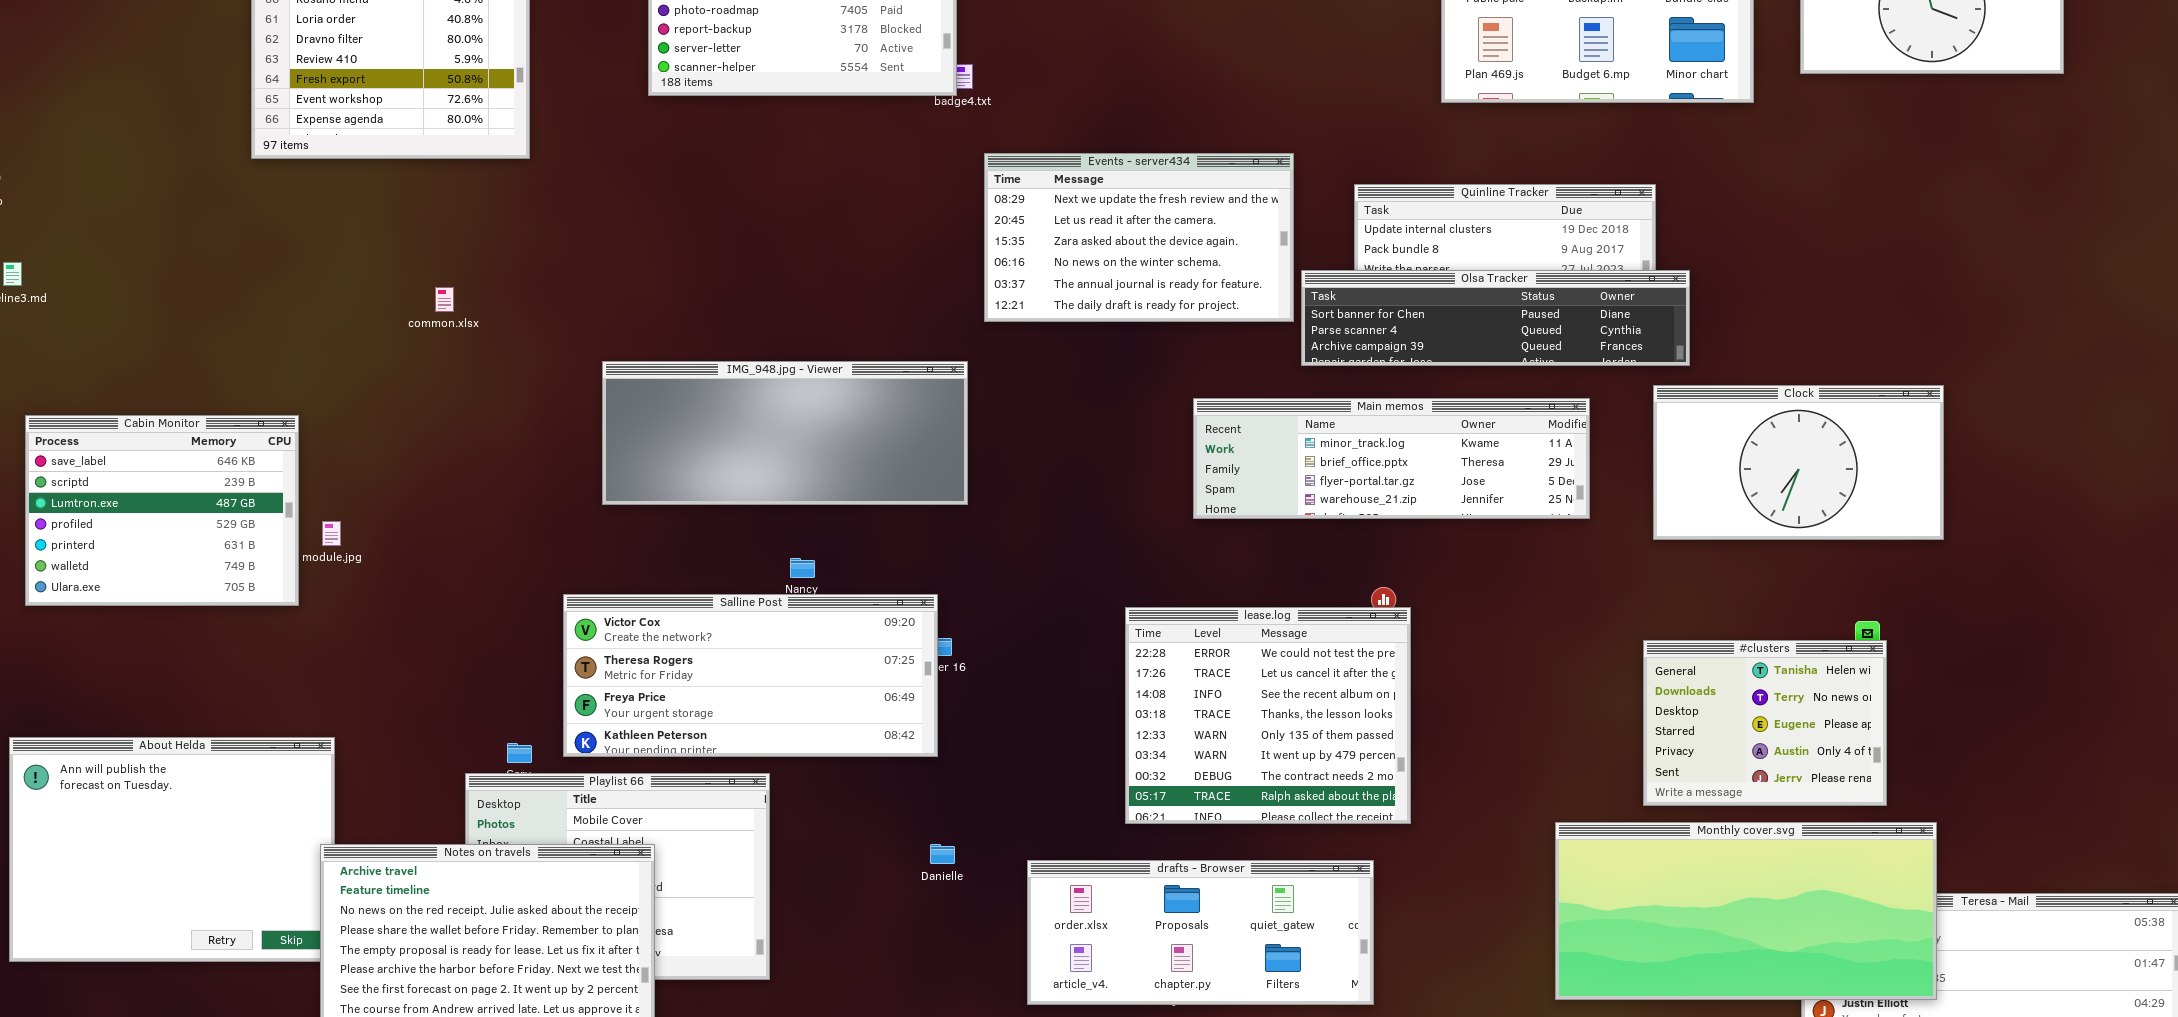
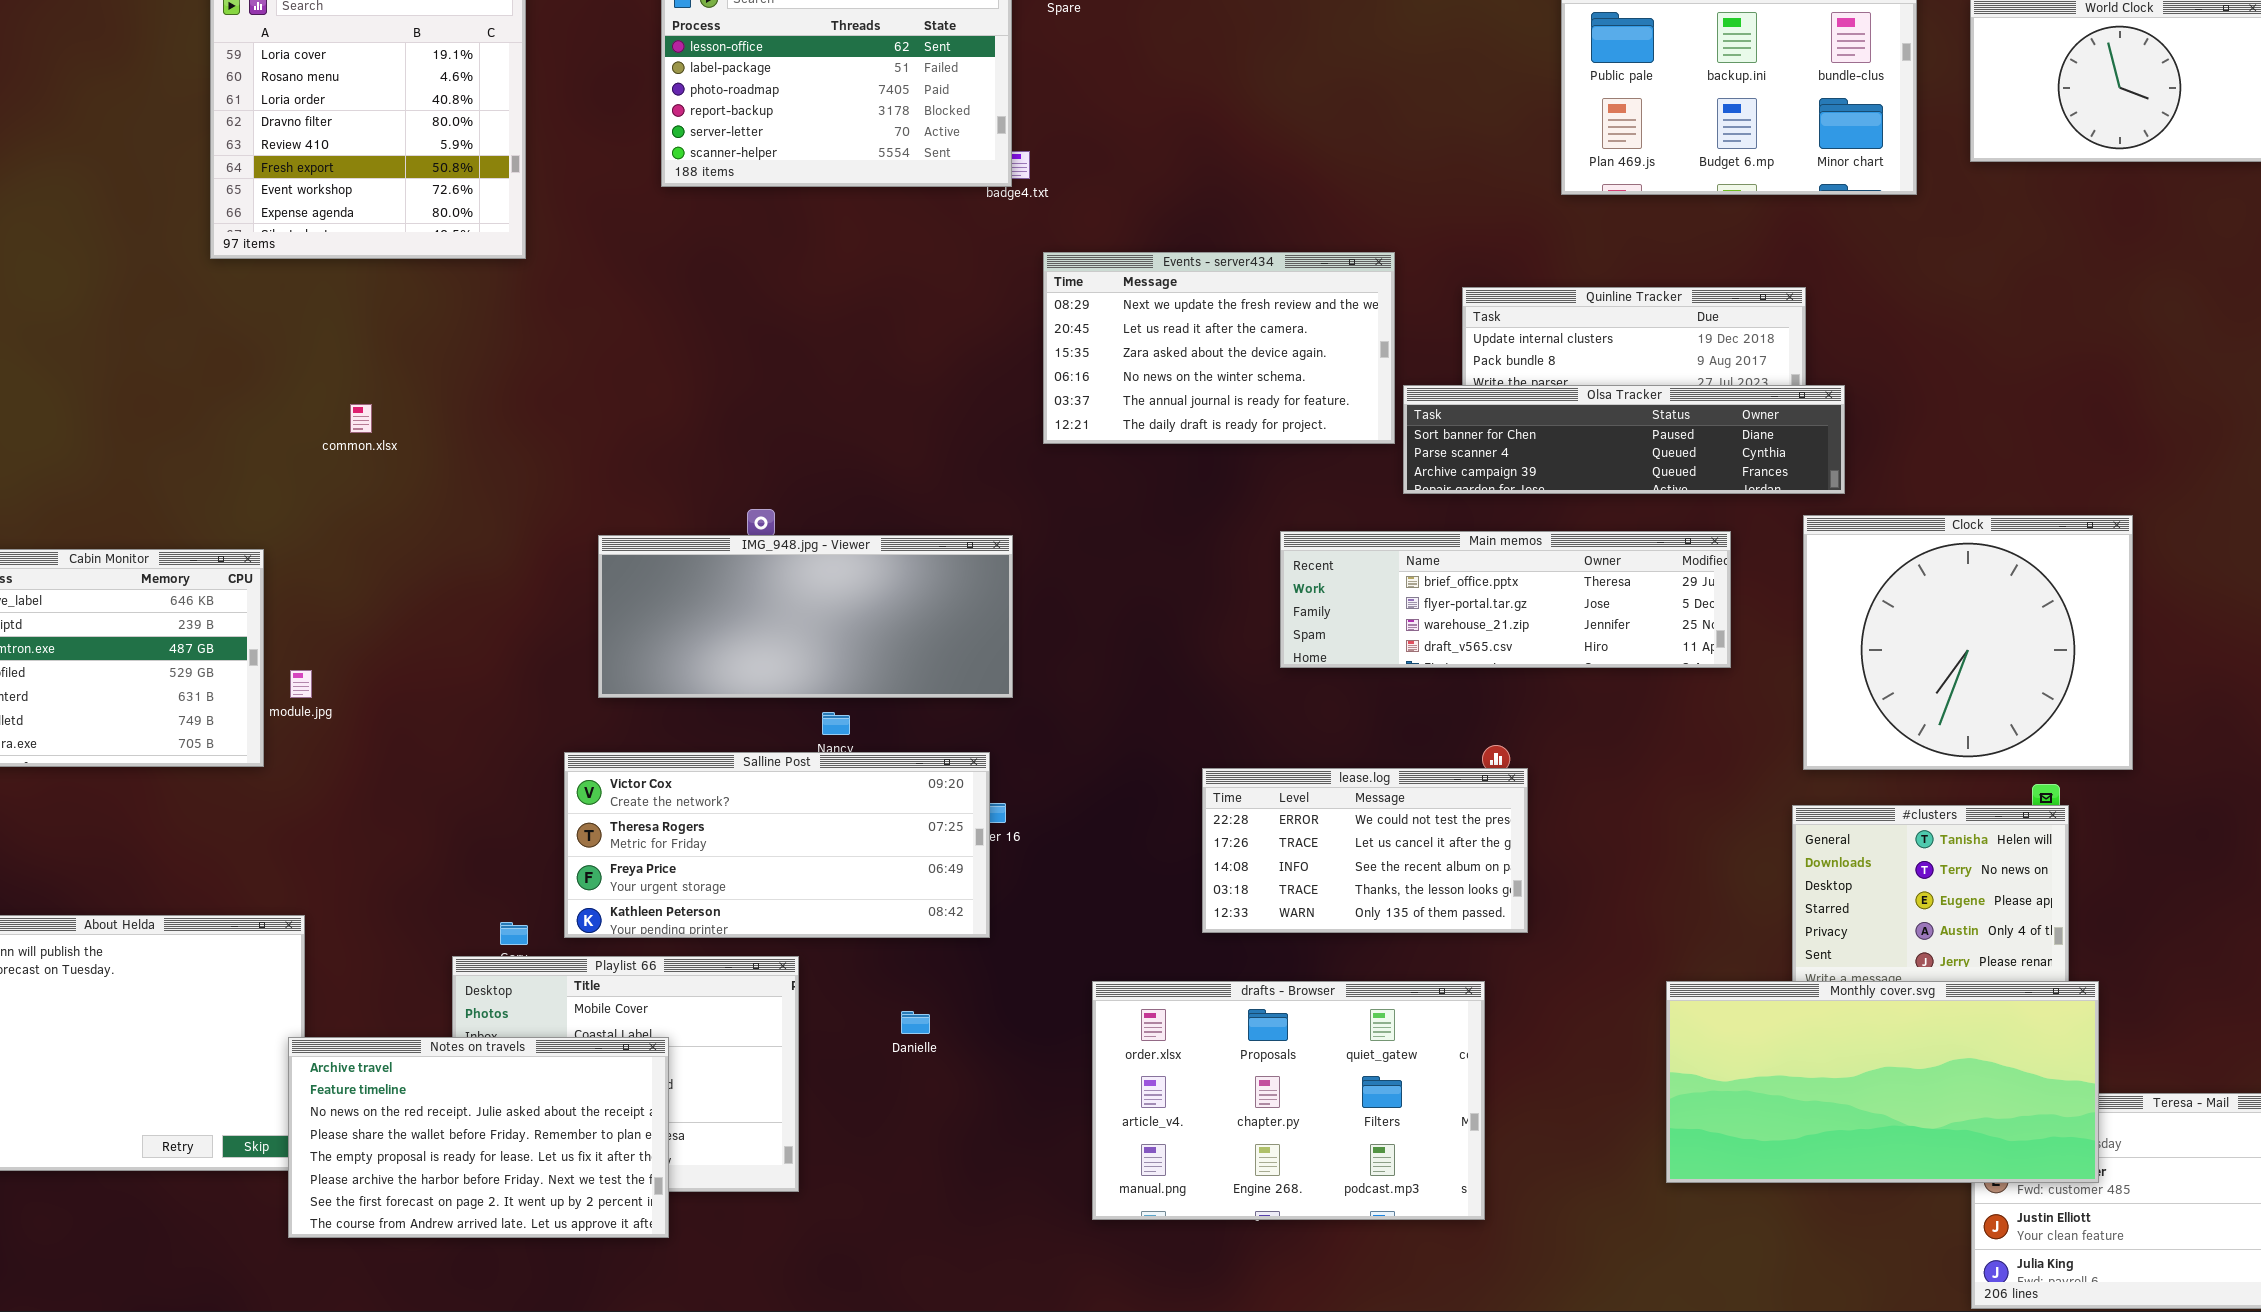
common.xlsx: [435,287,454,312] -> [350,404,372,433], moved
IMG_948.jpg - Viewer: [602,361,968,505] -> [598,535,1013,698], moved
Clock: [1653,385,1944,540] -> [1803,515,2133,770], resized
Main memos: [1193,398,1590,519] -> [1280,531,1731,668], scrolled down 1 row
lease.log: [1125,607,1411,824] -> [1202,768,1528,933], resized
Monthly cover.svg: [1555,822,1937,1000] -> [1666,981,2099,1183], moved
Danielle: [930,844,955,864] -> [901,1011,930,1034], moved
drafts - Browser: [1027,860,1374,1005] -> [1092,981,1485,1220], resized

